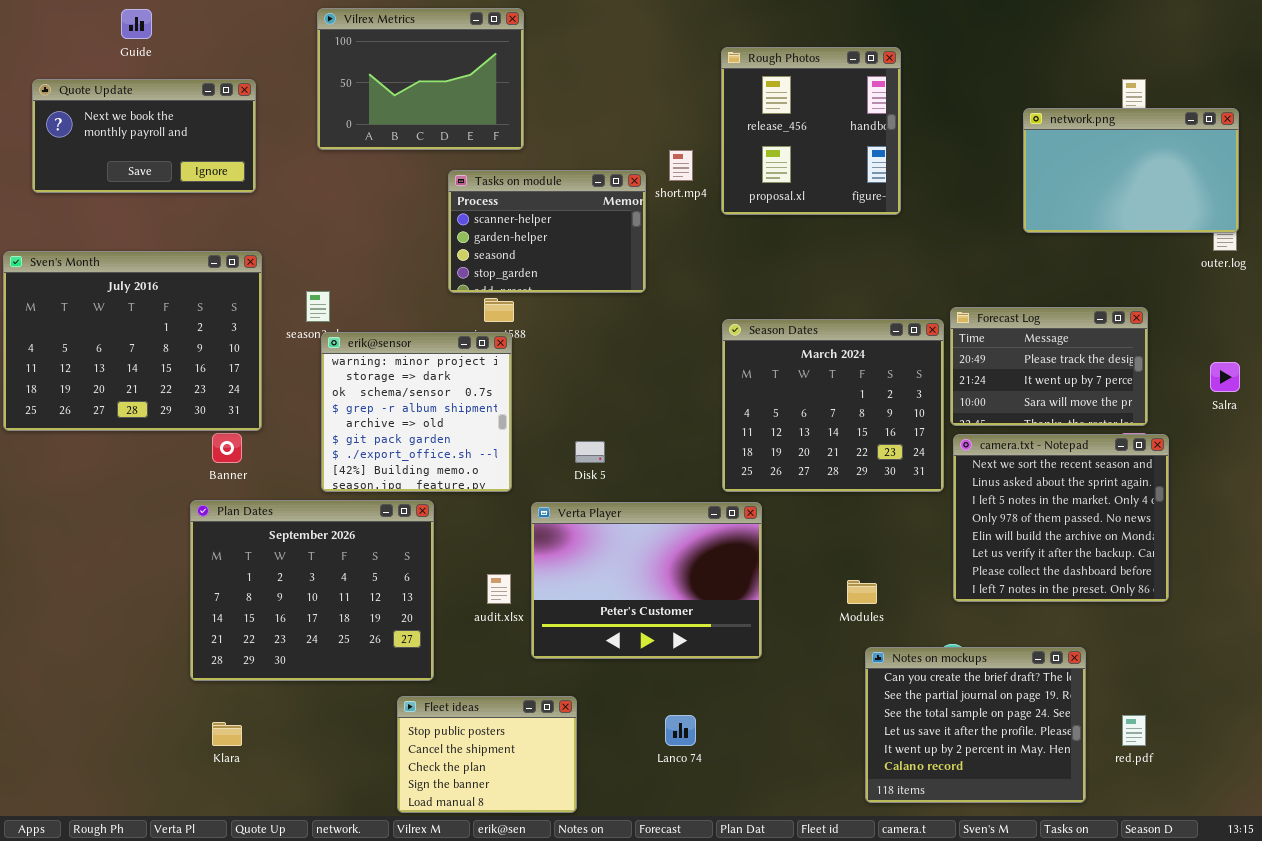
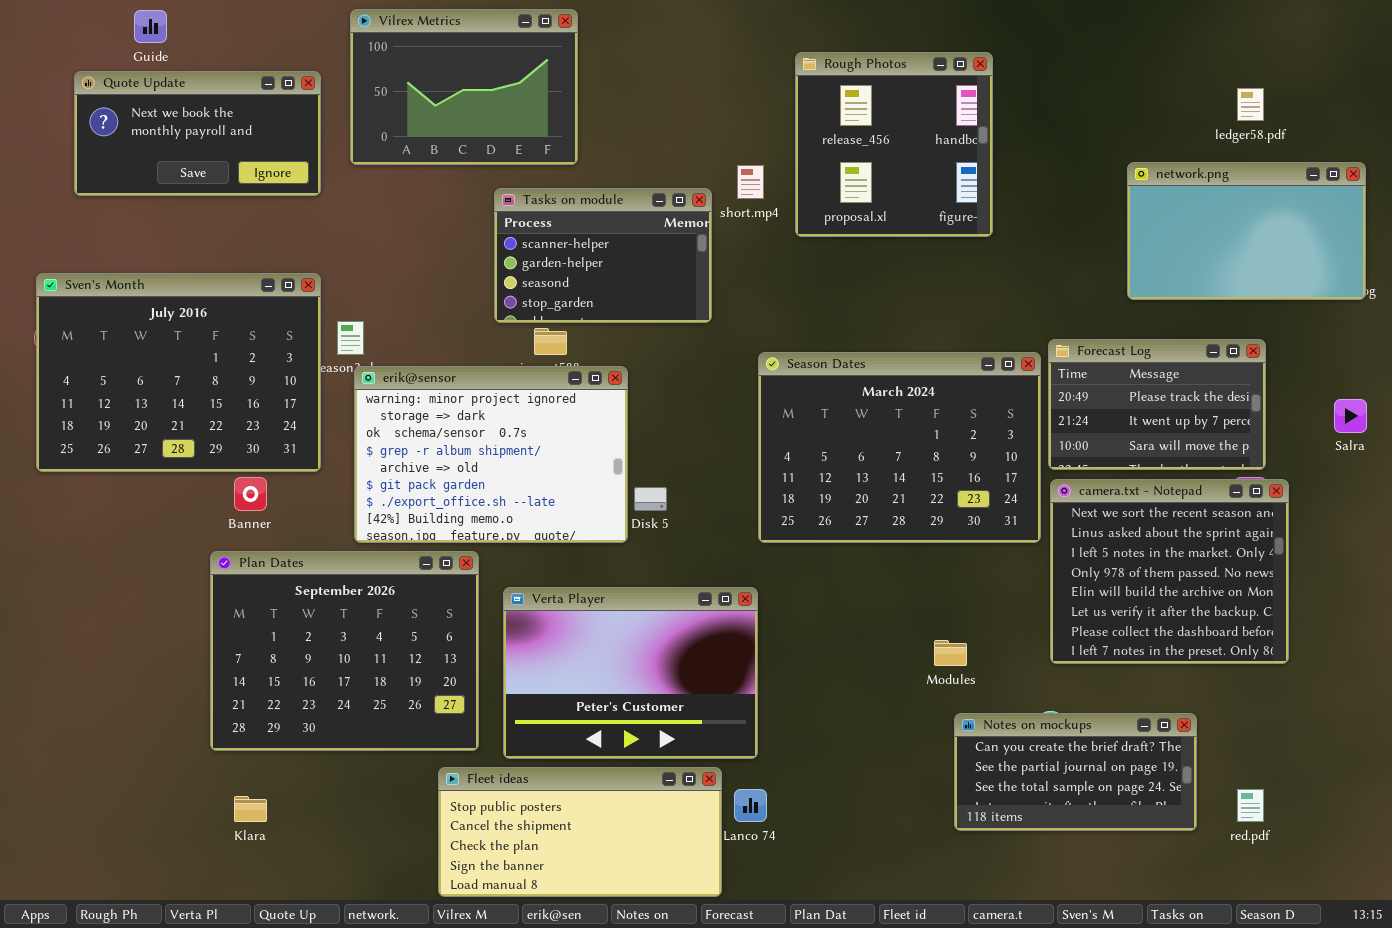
Quote Update: [32,79,256,193] -> [74,71,321,196], moved
network.png: [1023,108,1239,233] -> [1127,162,1366,300], moved
Sven's Month: [3,251,262,431] -> [36,273,321,472], moved
Season Dates: [722,319,944,492] -> [758,352,1041,543], resized
erik@sensor: [321,332,512,492] -> [354,366,628,543], resized
Verta Player: [531,502,762,659] -> [503,587,758,759], moved
Notes on mockups: [865,647,1086,803] -> [954,713,1197,831], resized
Fleet ideas: [397,696,577,813] -> [438,767,722,897], resized

